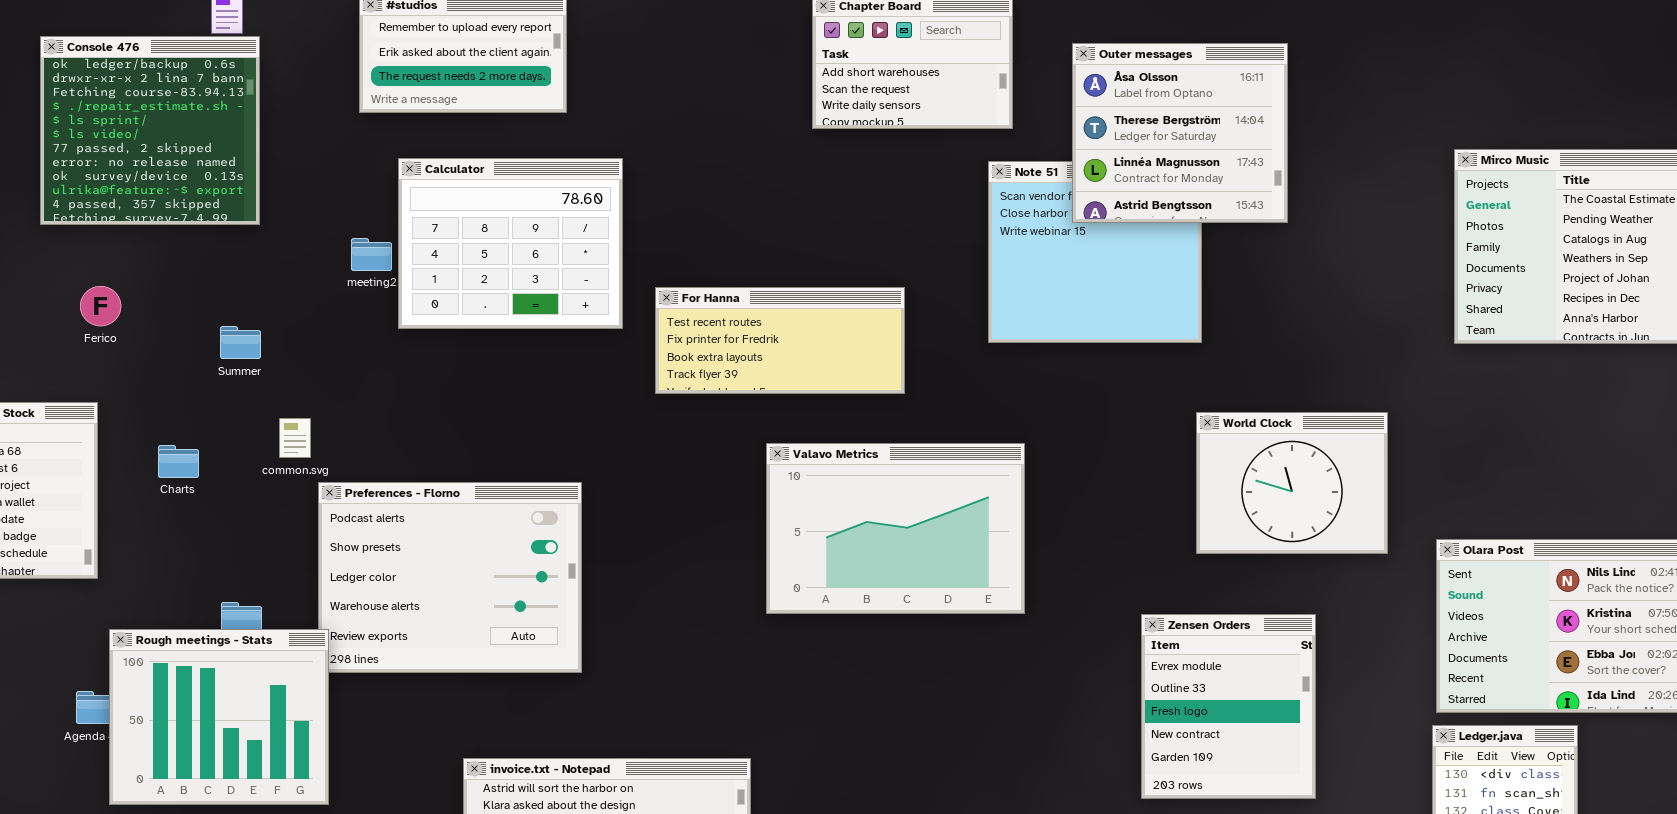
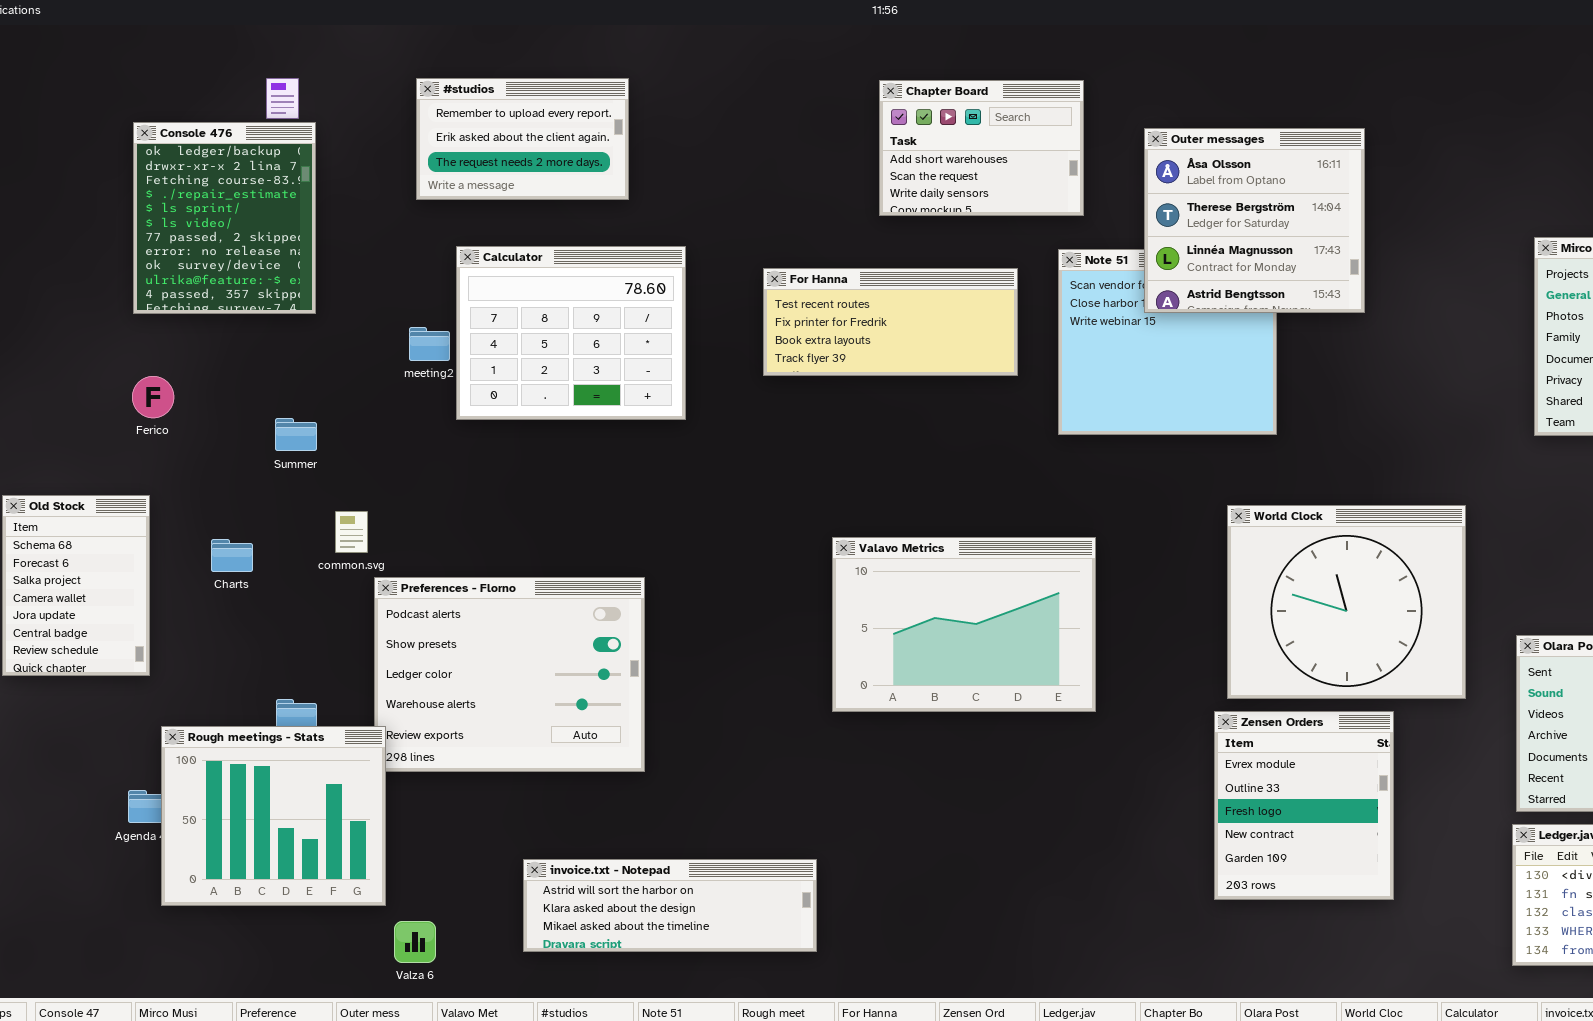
Console 476: [40,36,260,225] -> [133,122,316,314], resized
For Hanna: [655,287,905,394] -> [763,268,1018,376], moved
World Clock: [1196,412,1388,554] -> [1227,505,1466,699], resized

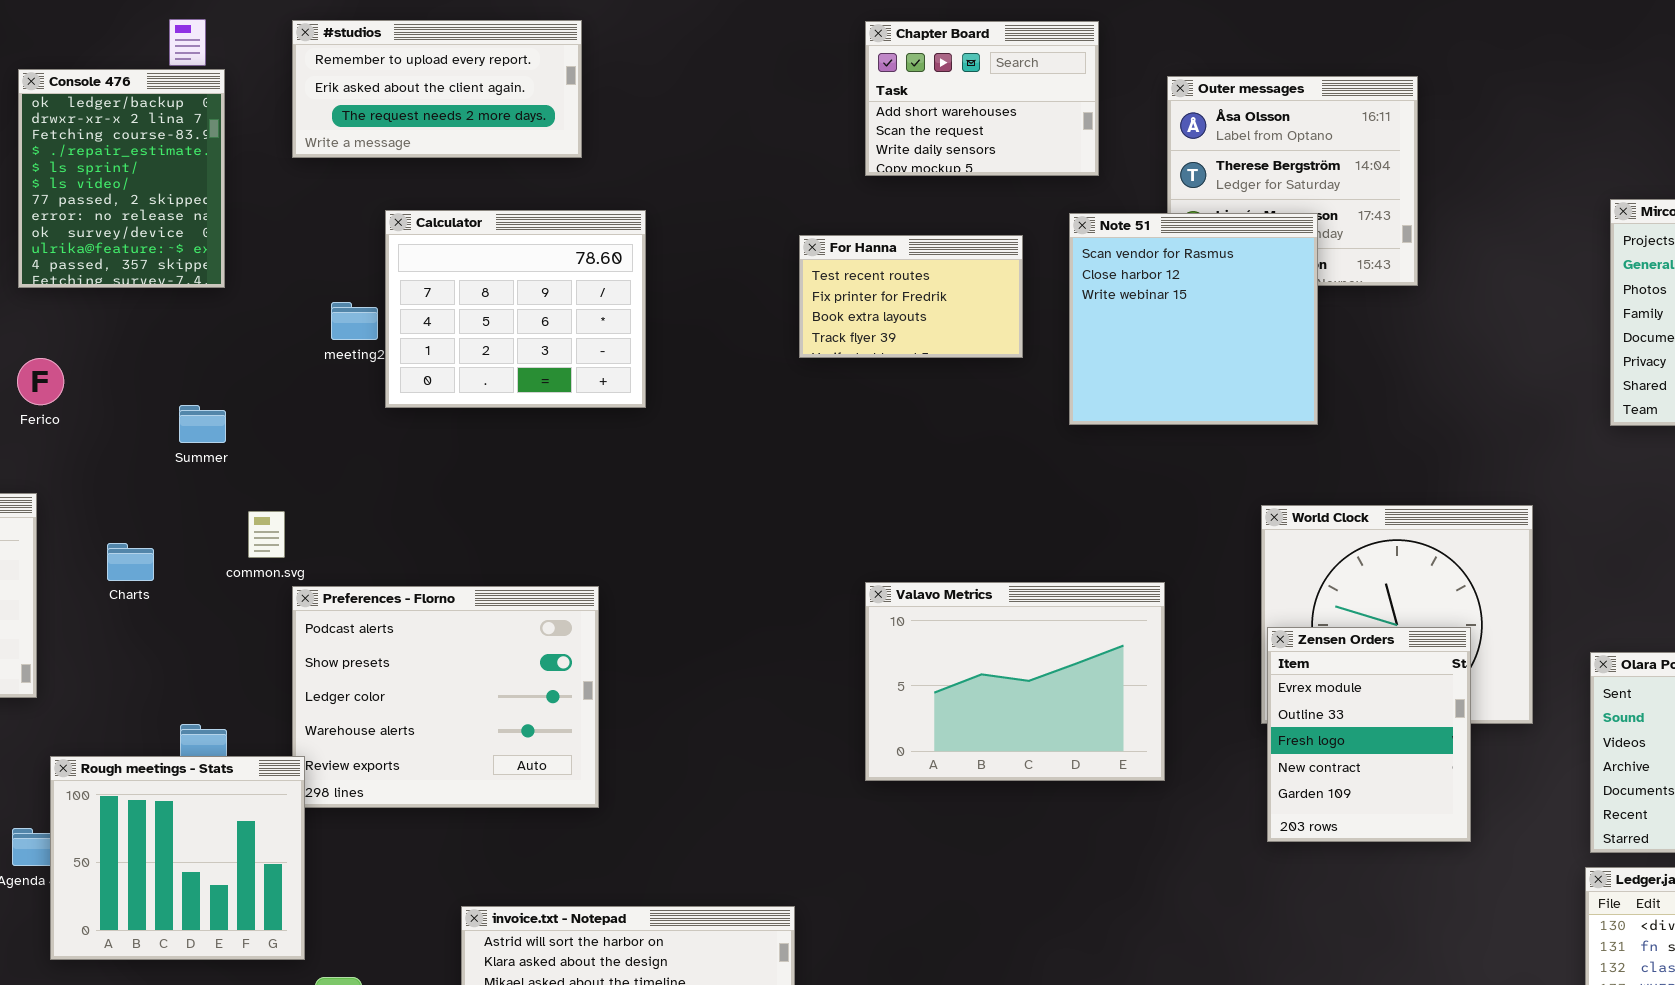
#studios: [416,78,629,200] -> [292,20,582,158], resized
Note 51: [1058,249,1277,435] -> [1069,213,1318,425], raised
For Hanna: [763,268,1018,376] -> [799,235,1023,358], resized
Valavo Metrics: [832,537,1096,712] -> [865,582,1165,781], moved
Zensen Orders: [1214,711,1394,900] -> [1267,627,1471,842], moved

